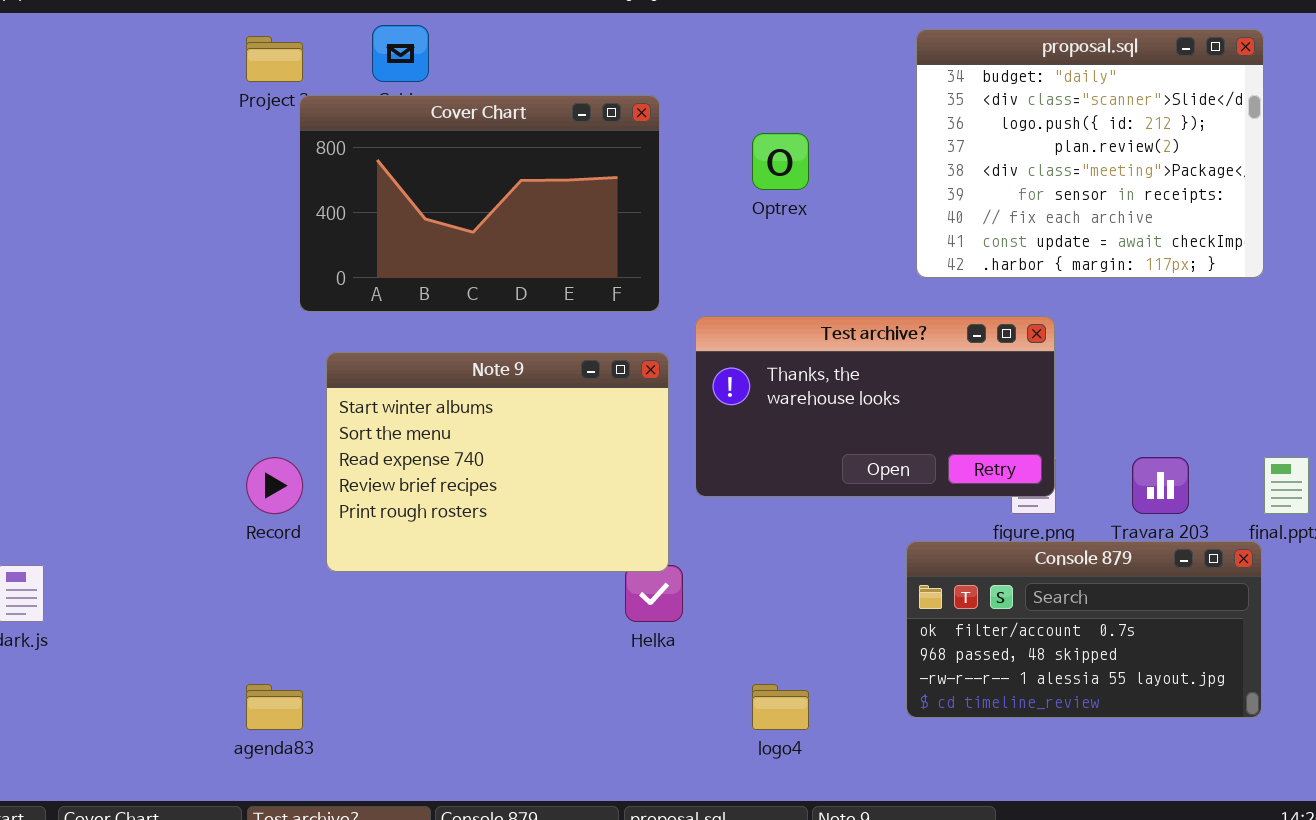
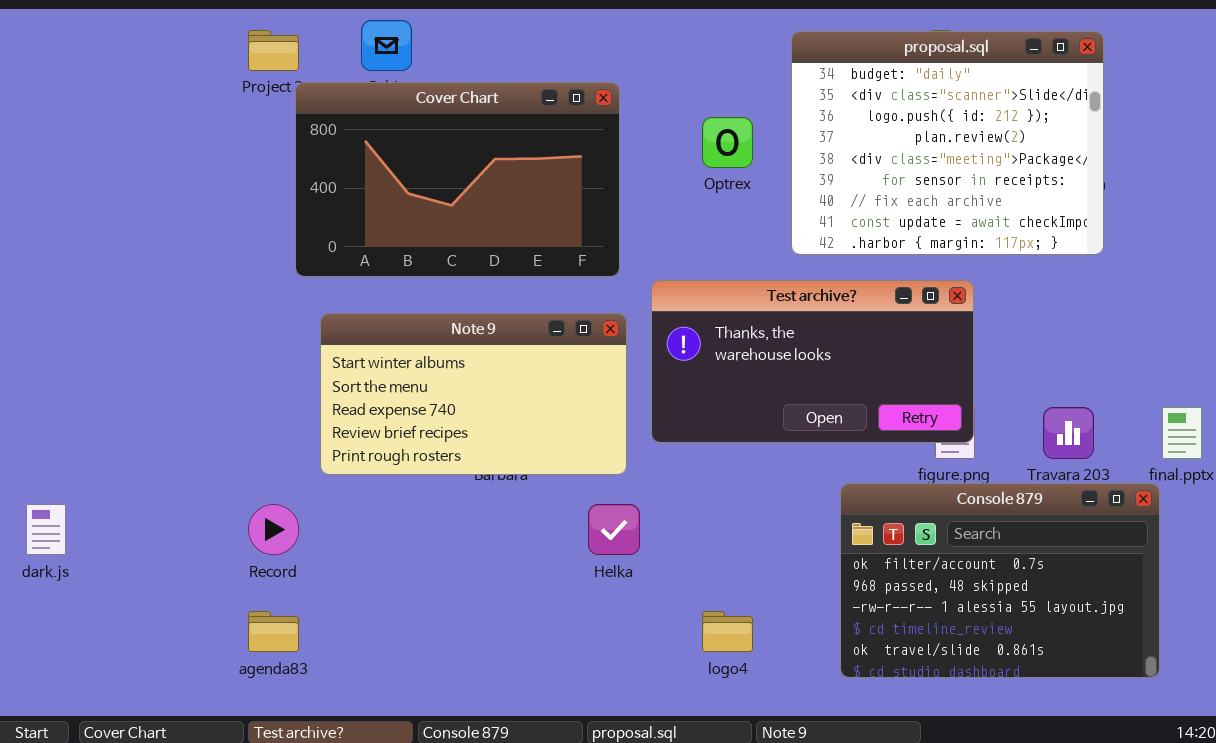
proposal.sql: [916,29,1264,278] -> [791,31,1104,255], moved
Note 9: [326,352,669,572] -> [320,313,627,475], resized
Record: [246,457,303,514] -> [248,504,299,555], moved
Console 879: [906,541,1262,718] -> [840,483,1160,678], resized

